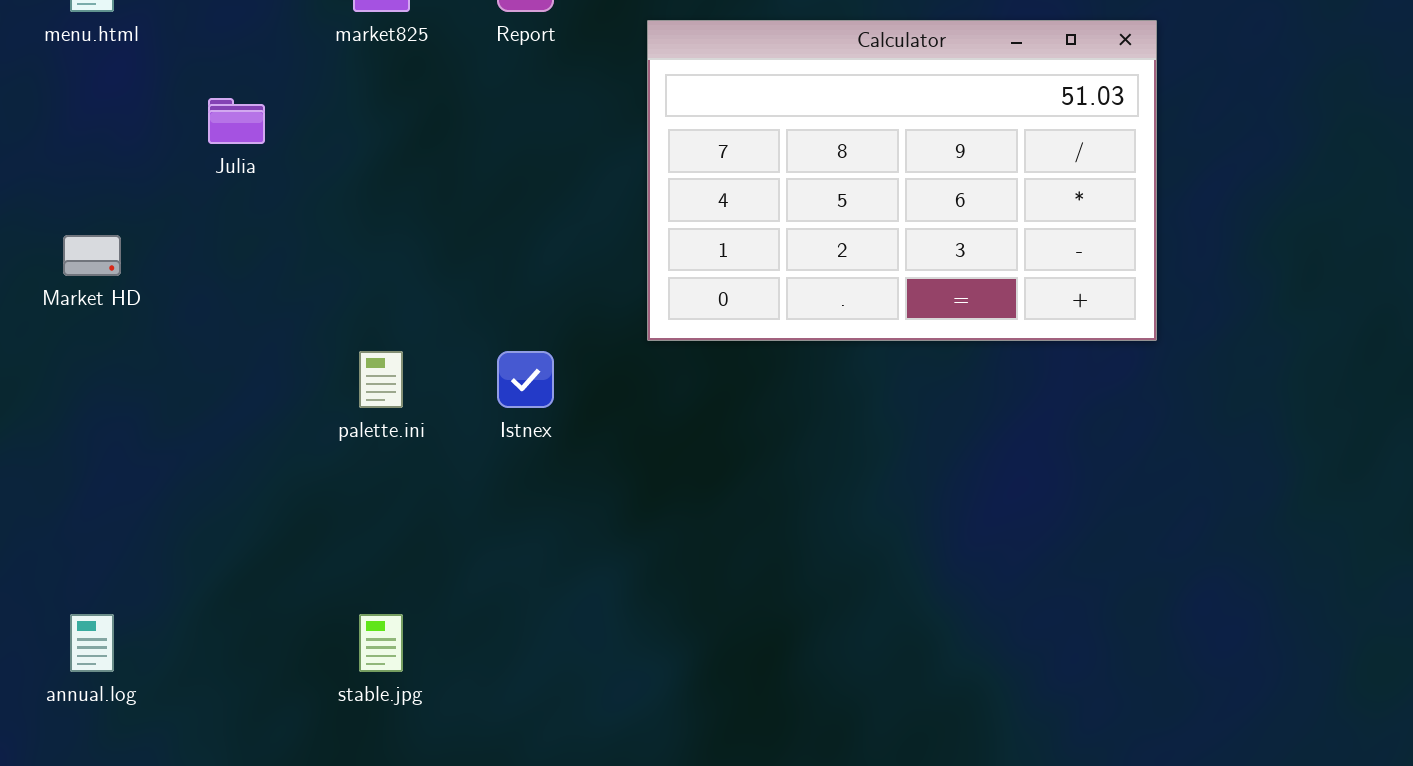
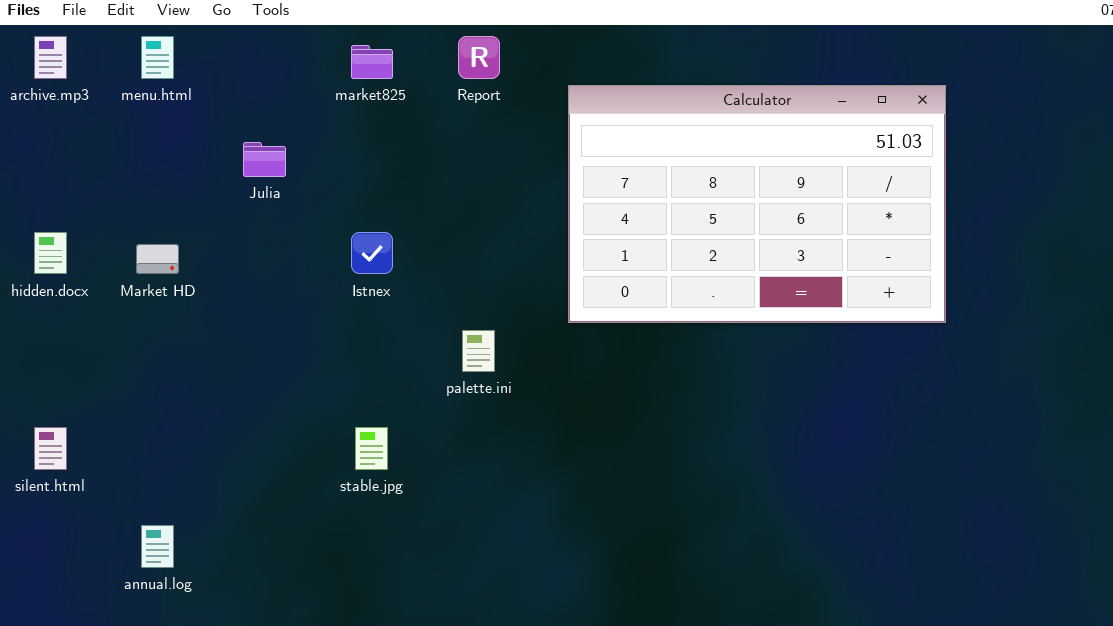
palette.ini: [359,351,403,408] -> [462,330,495,372], moved
Istnex: [497,351,554,408] -> [351,232,393,274], moved
stable.jpg: [359,614,403,672] -> [355,427,388,470], moved

